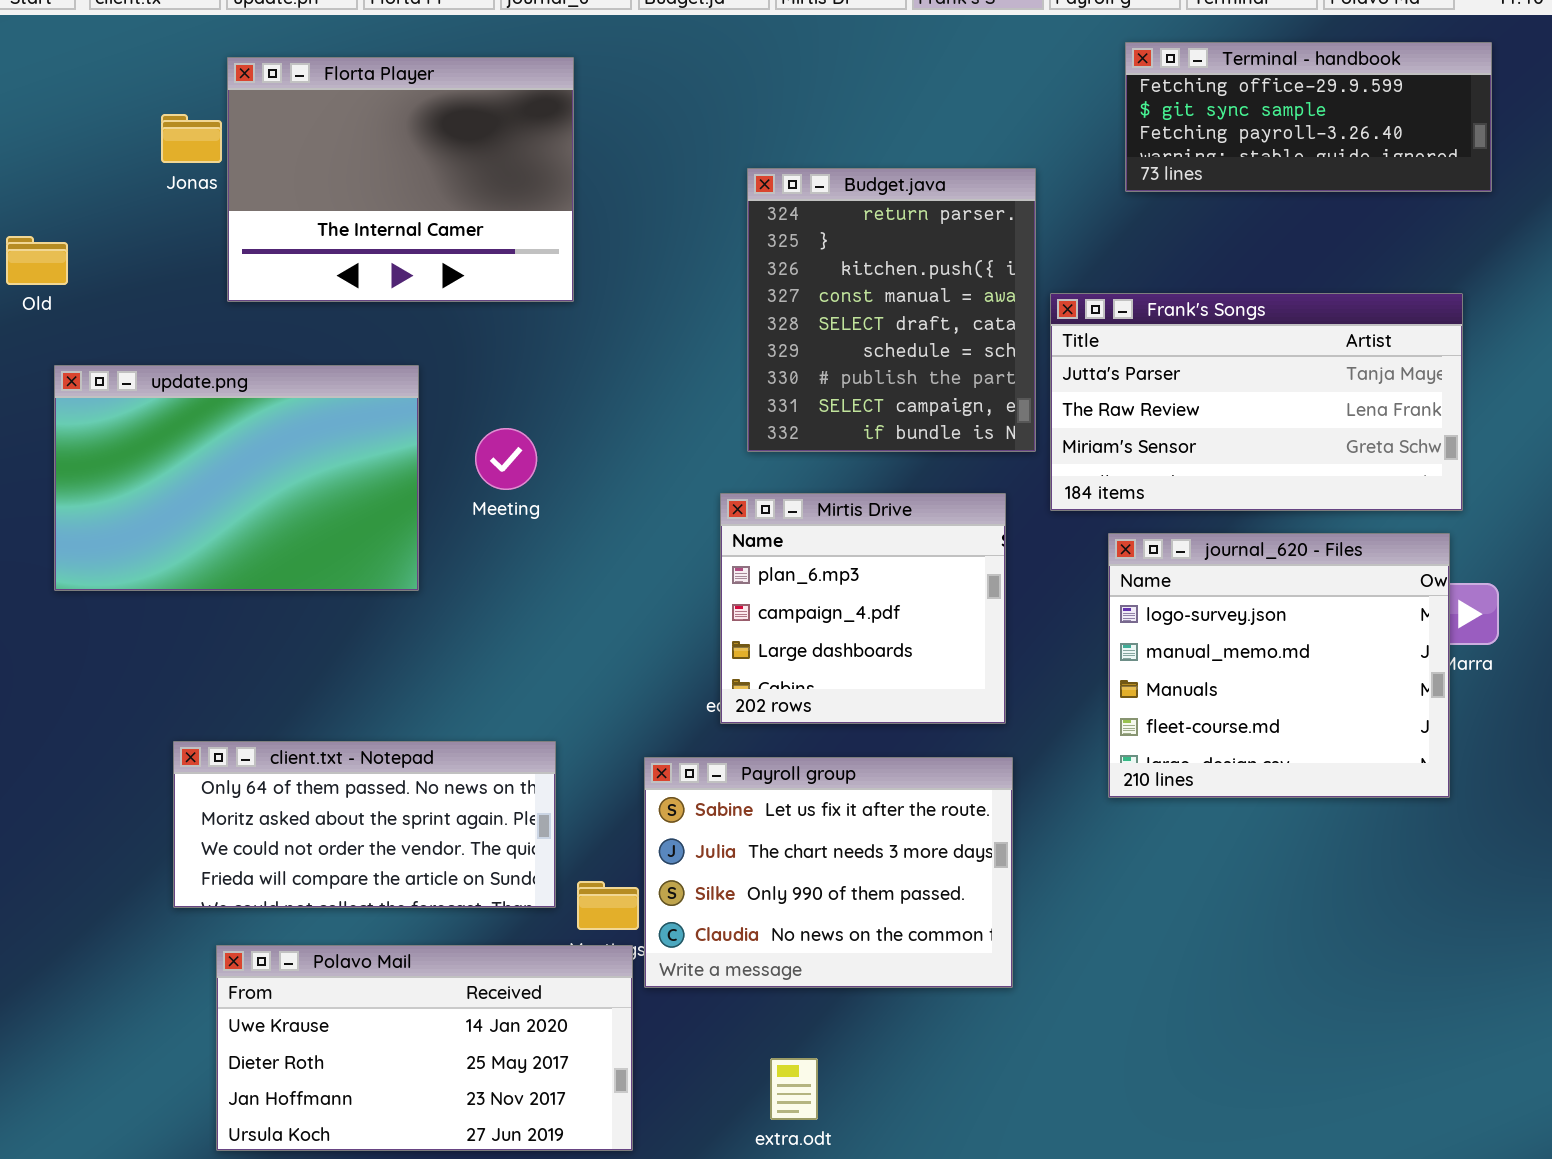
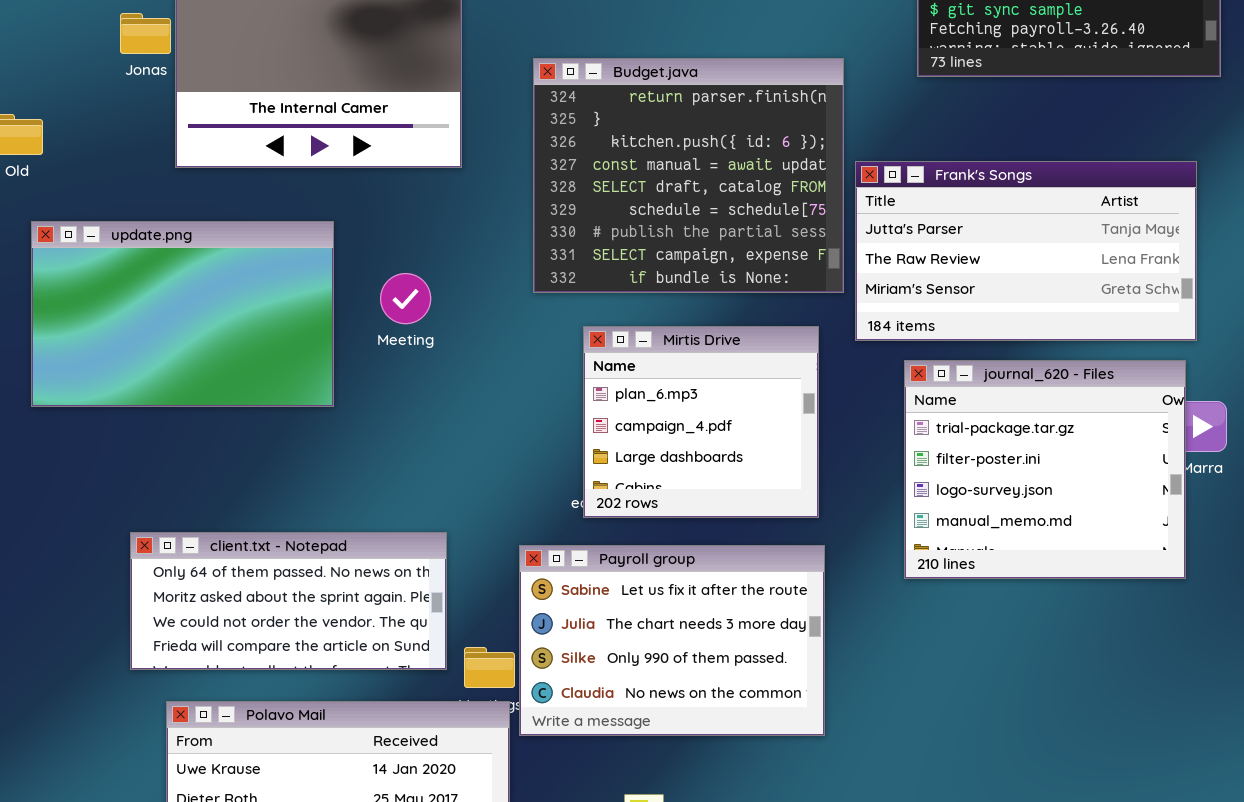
Budget.java: [747,168,1036,452] -> [533,58,844,293], resized
journal_620 - Files: [1108,533,1450,798] -> [904,360,1186,579], scrolled up 2 rows

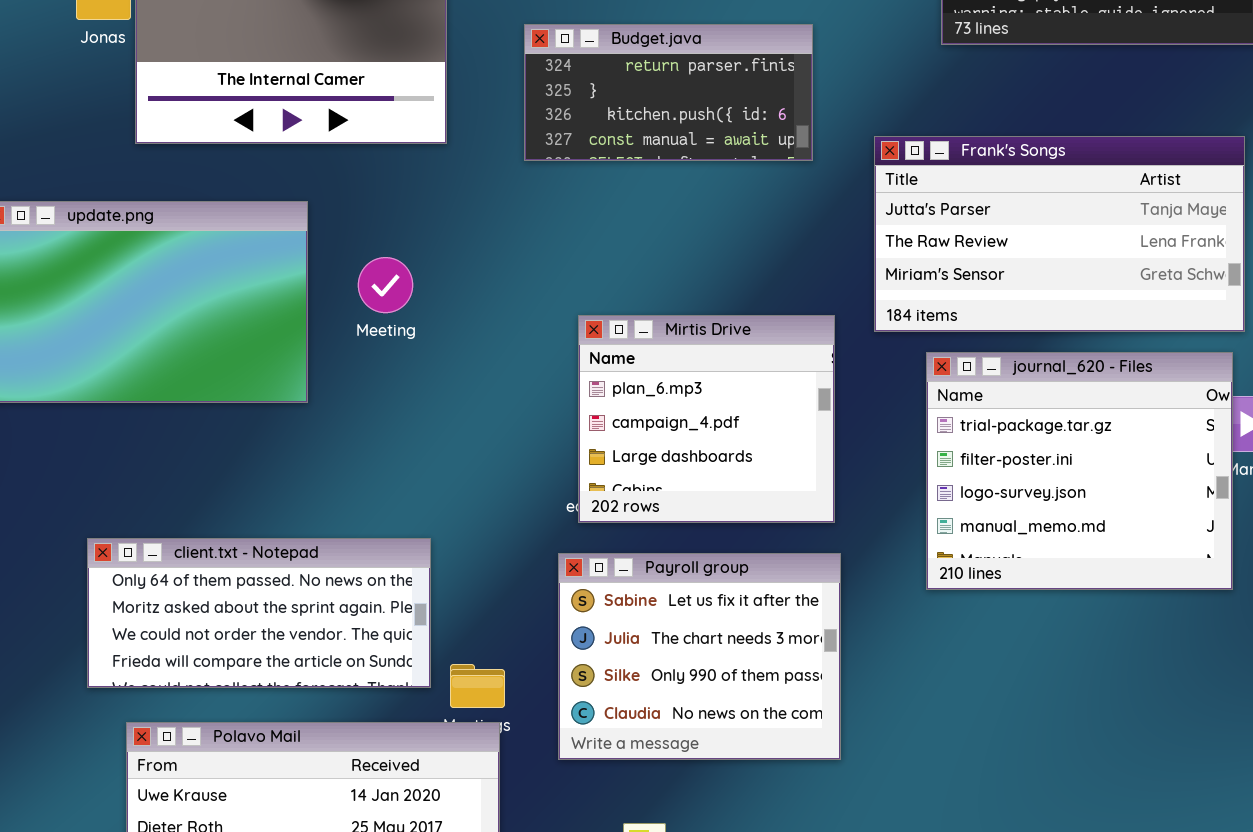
Budget.java: [533,58,844,293] -> [524,24,813,161], resized
Payroll group: [519,545,825,736] -> [558,553,841,760], resized

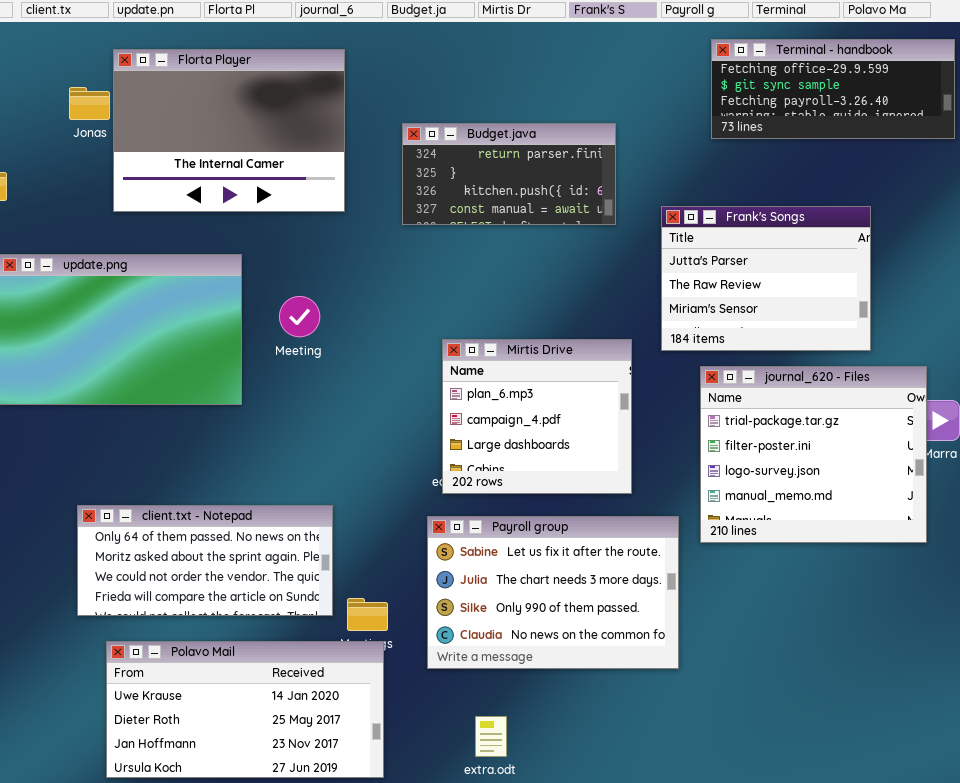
Frank's Songs: [874,136,1245,332] -> [661,206,871,351], resized
Payroll group: [558,553,841,760] -> [427,516,679,669], resized

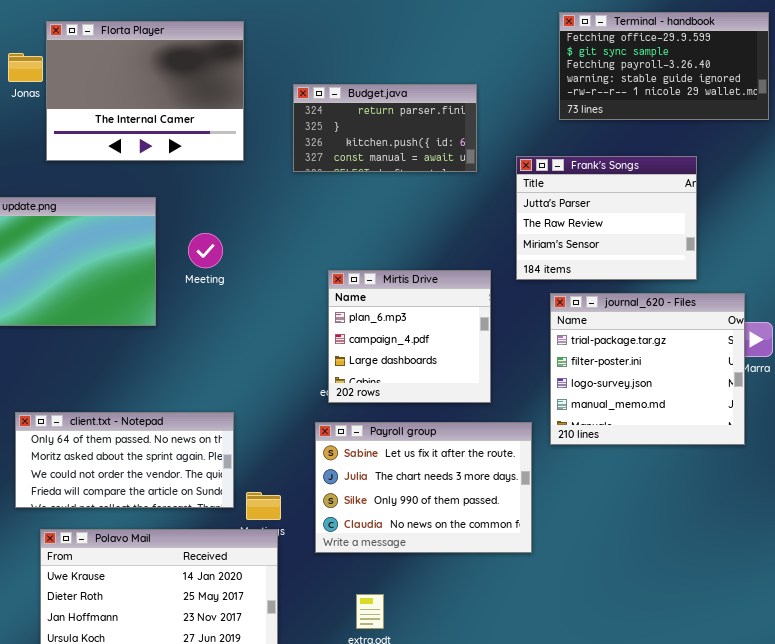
Terminal - handbook: [711,39,955,139] -> [559,12,769,120], resized

